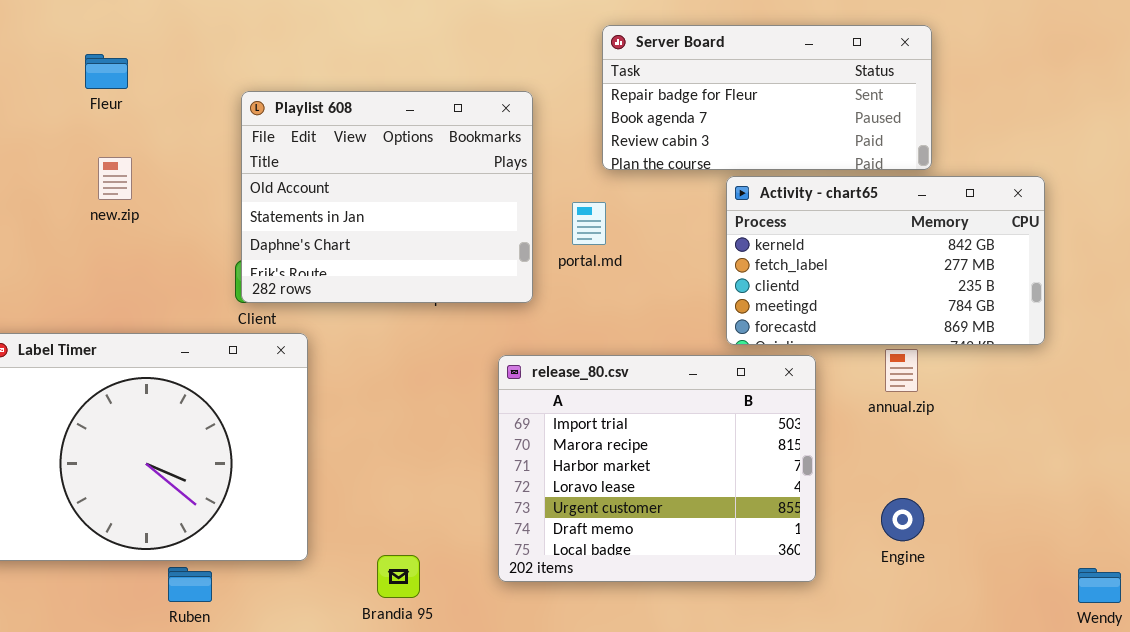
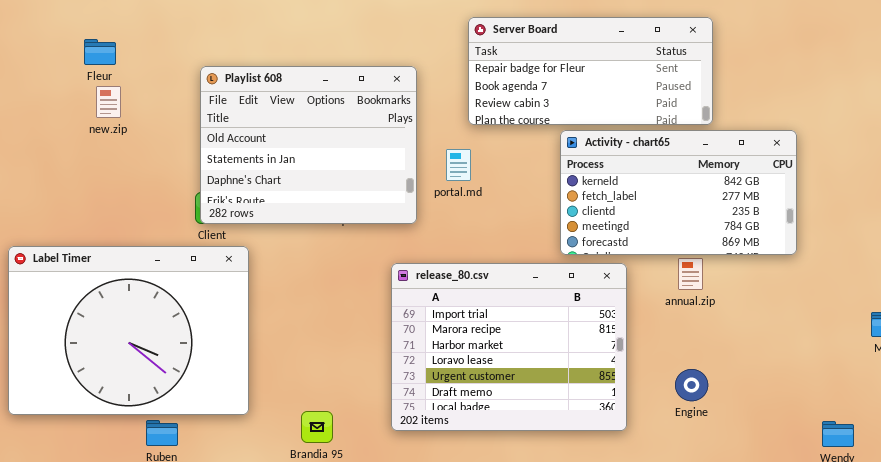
new.zip: [98,157,132,200] -> [96,86,121,118], moved

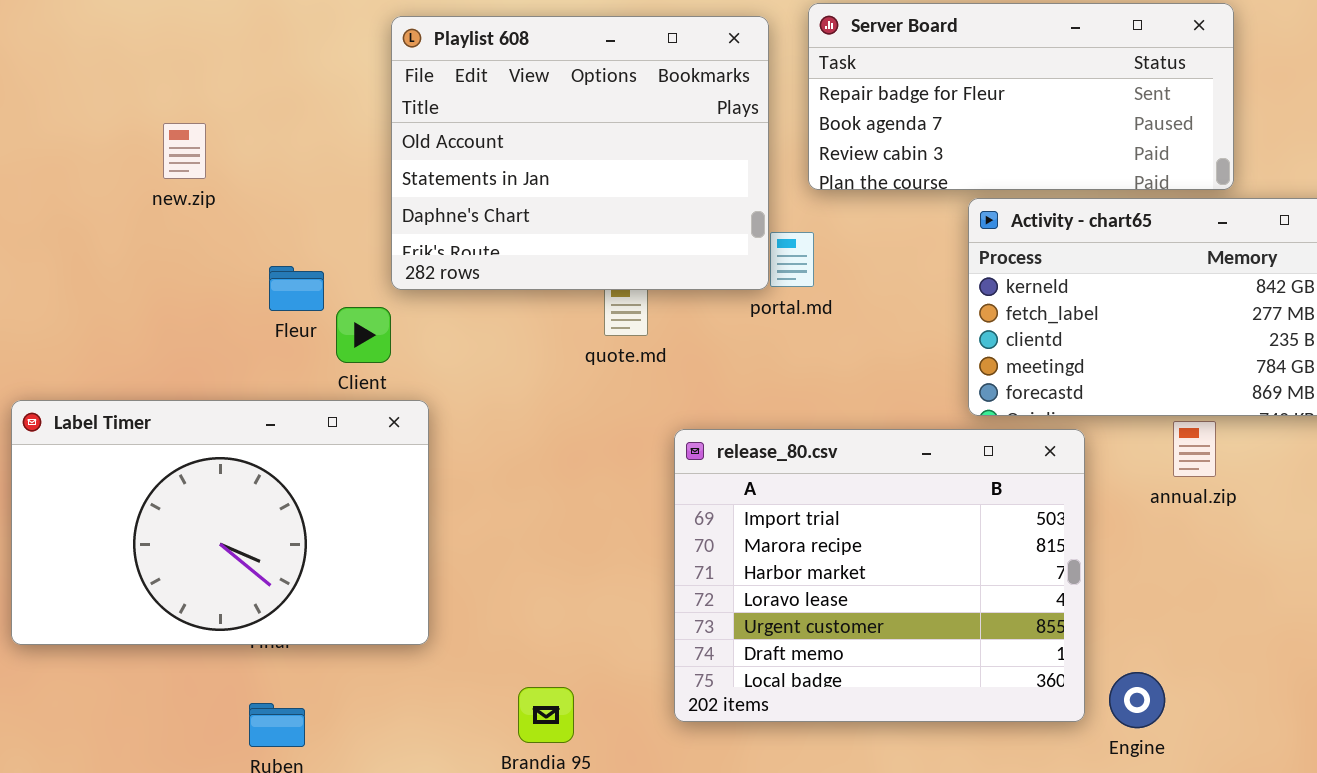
Fleur: [84,39,116,65] -> [269,266,324,311], moved
Playlist 608: [200,66,417,224] -> [391,16,769,290], moved
Label Timer: [8,246,249,415] -> [11,400,429,645], resized
Engine: [675,369,708,401] -> [1109,672,1165,728], moved

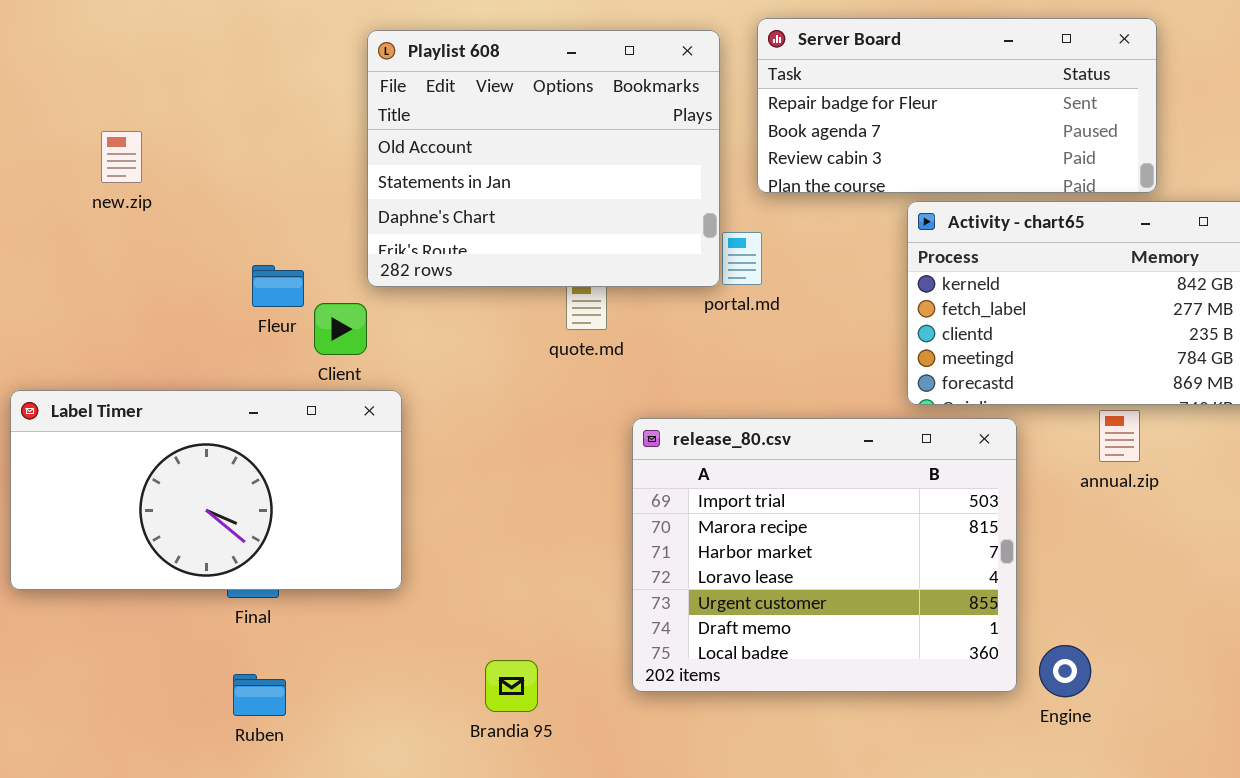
new.zip: [163,123,206,179] -> [101,131,142,183], moved
Label Timer: [11,400,429,645] -> [10,390,402,590], resized

